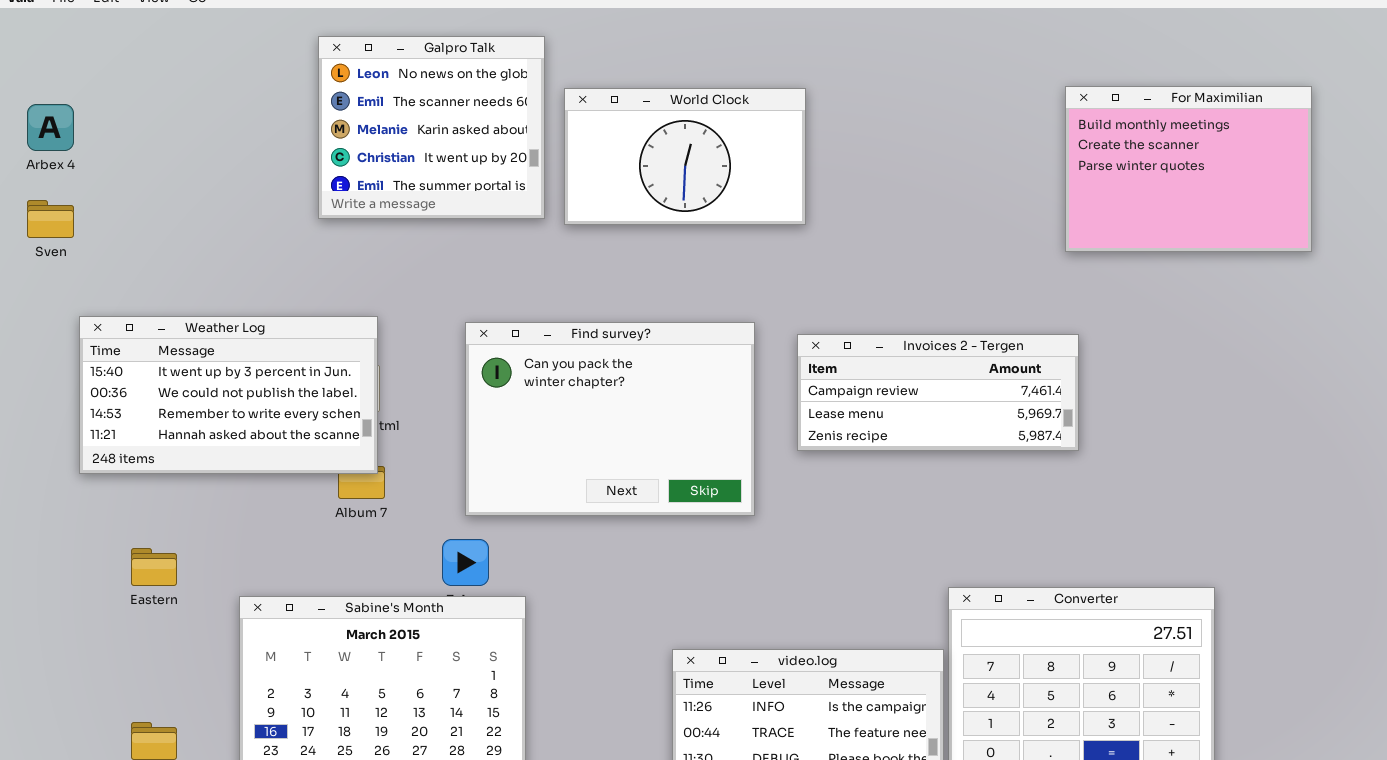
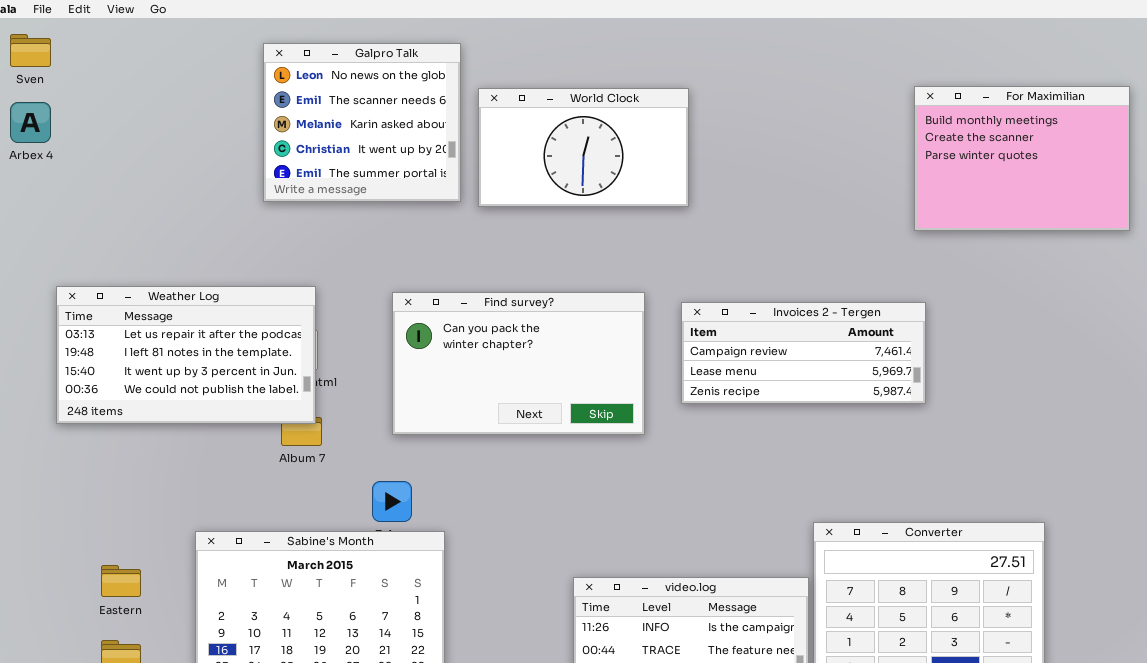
Sven: [27,200,74,238] -> [10,34,51,67], moved
Weather Log: [79,316,378,474] -> [56,286,316,424], scrolled up 2 rows
Find survey?: [465,322,755,516] -> [392,292,645,435], resized
Eastern: [131,548,177,586] -> [101,565,141,597], moved

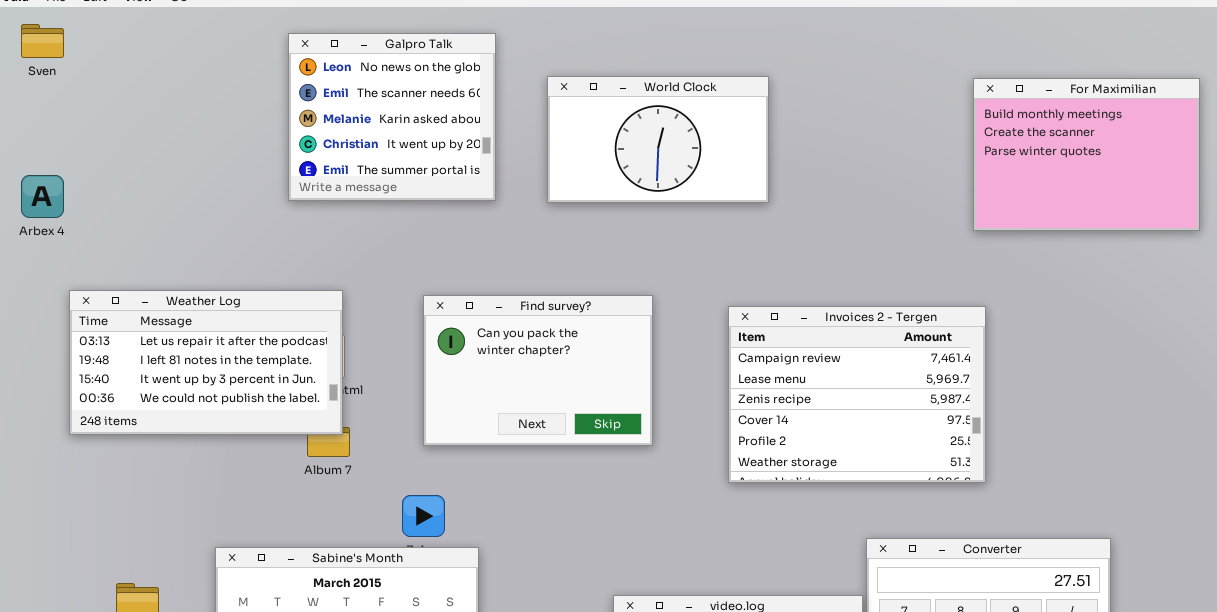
World Clock: [478,88,689,207] -> [547,76,769,203], moved
Arbex 4: [10,102,51,143] -> [21,175,64,218], moved
Find survey?: [392,292,645,435] -> [423,295,653,446], resized
Invoices 2 - Tergen: [681,302,926,404] -> [728,306,986,483], resized

